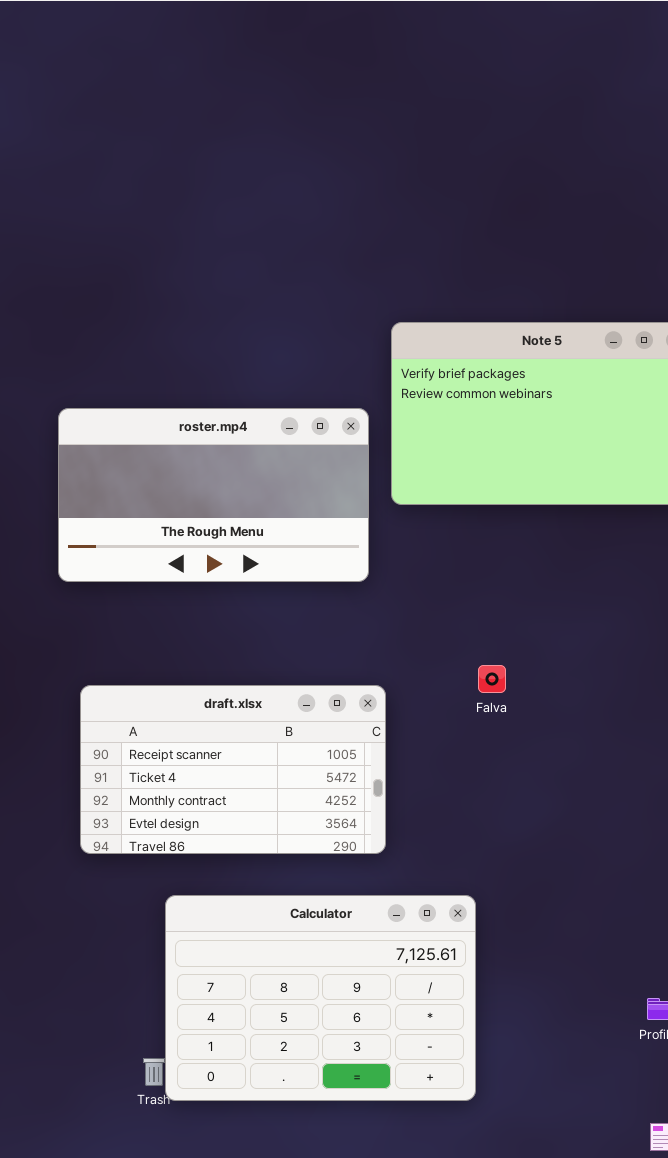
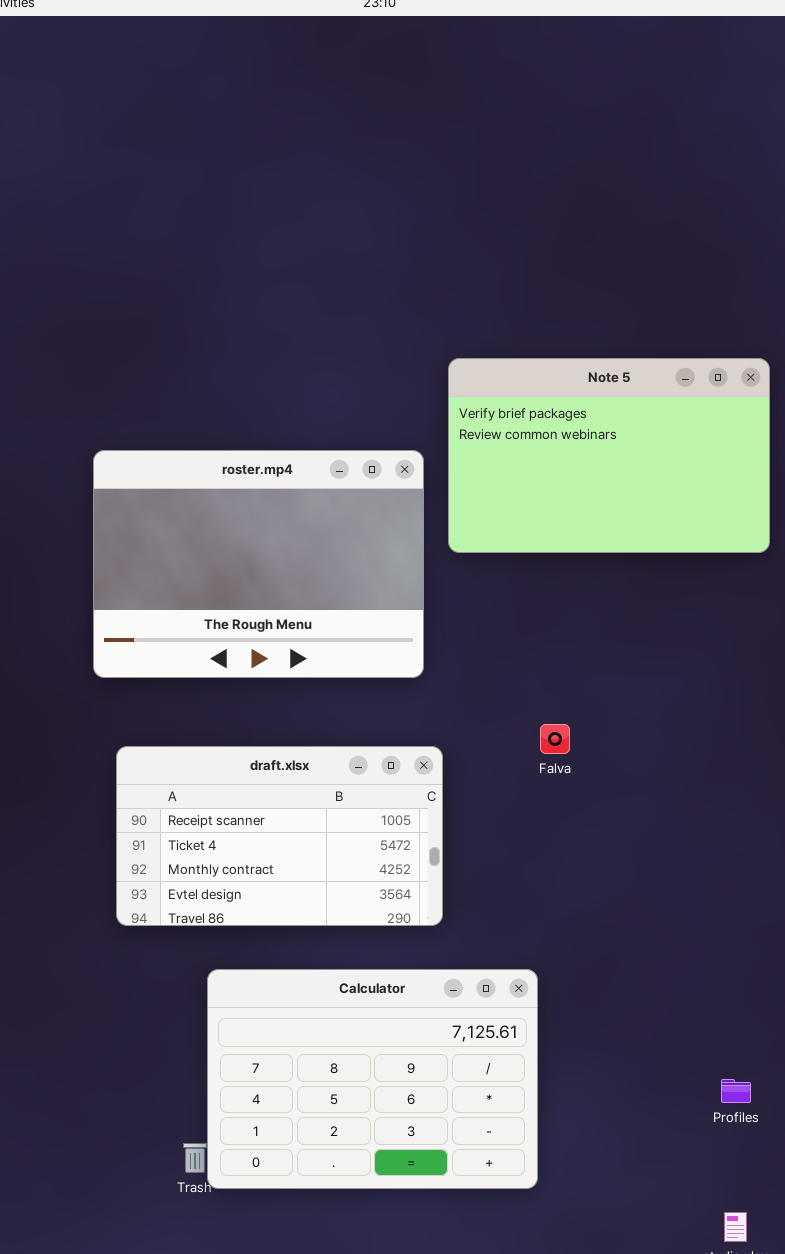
roster.mp4: [58,408,369,582] -> [93,450,424,678], resized

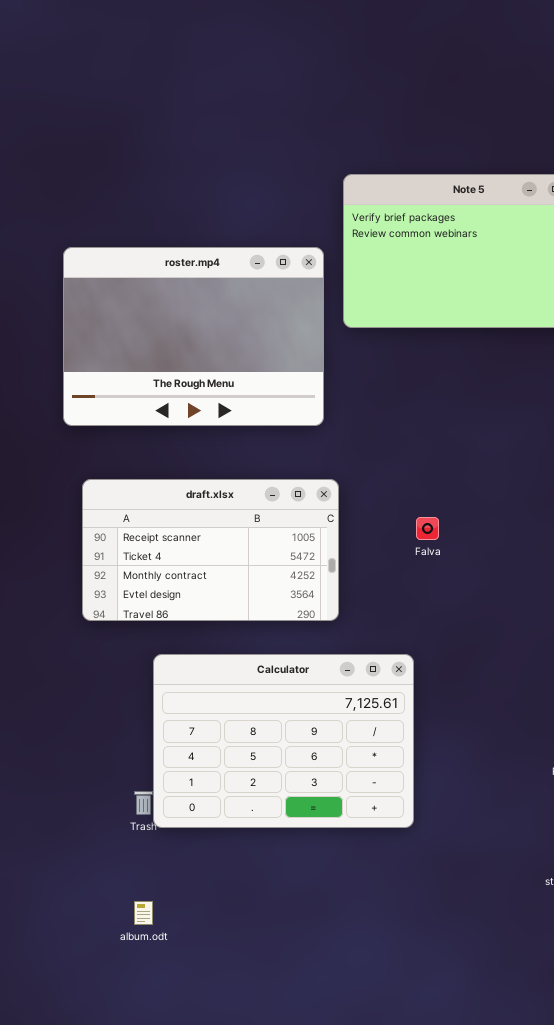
Falva: [540,724,570,754] -> [416,517,439,540], moved

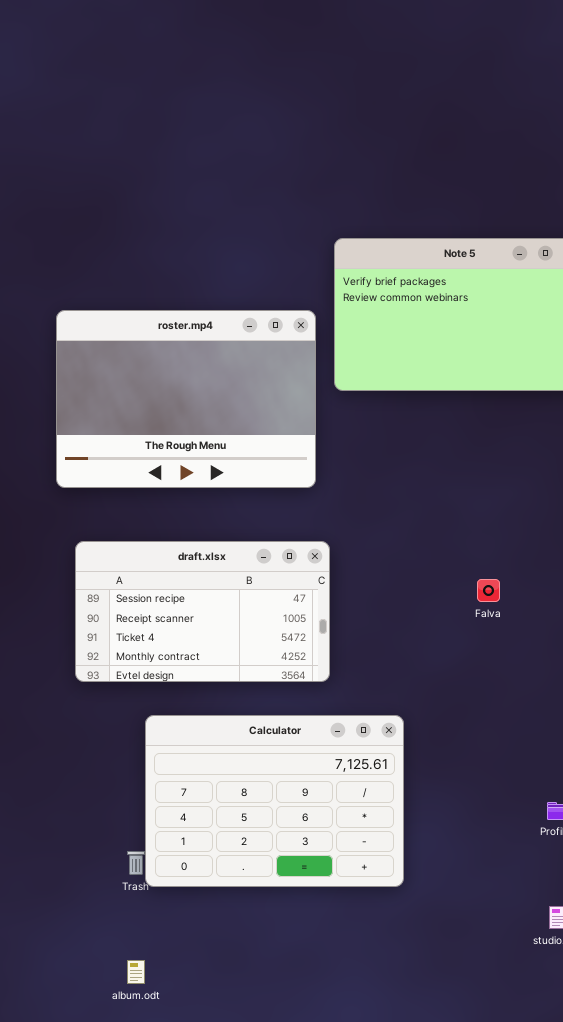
draft.xlsx: [82,479,339,621] -> [75,541,330,682], scrolled up 1 row
Falva: [416,517,439,540] -> [477,579,500,602], moved

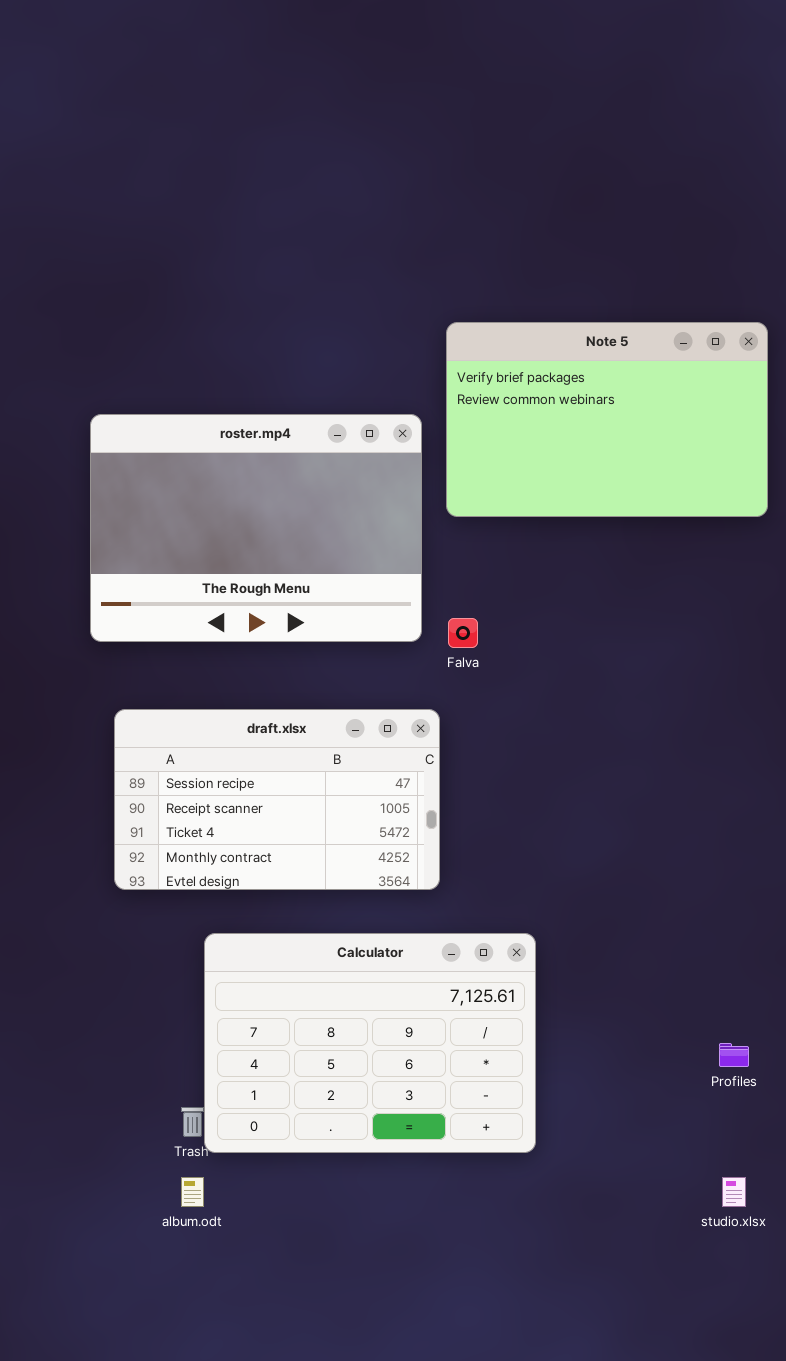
Falva: [477,579,500,602] -> [448,618,478,648], moved
album.odt: [127,960,145,984] -> [181,1177,204,1207], moved

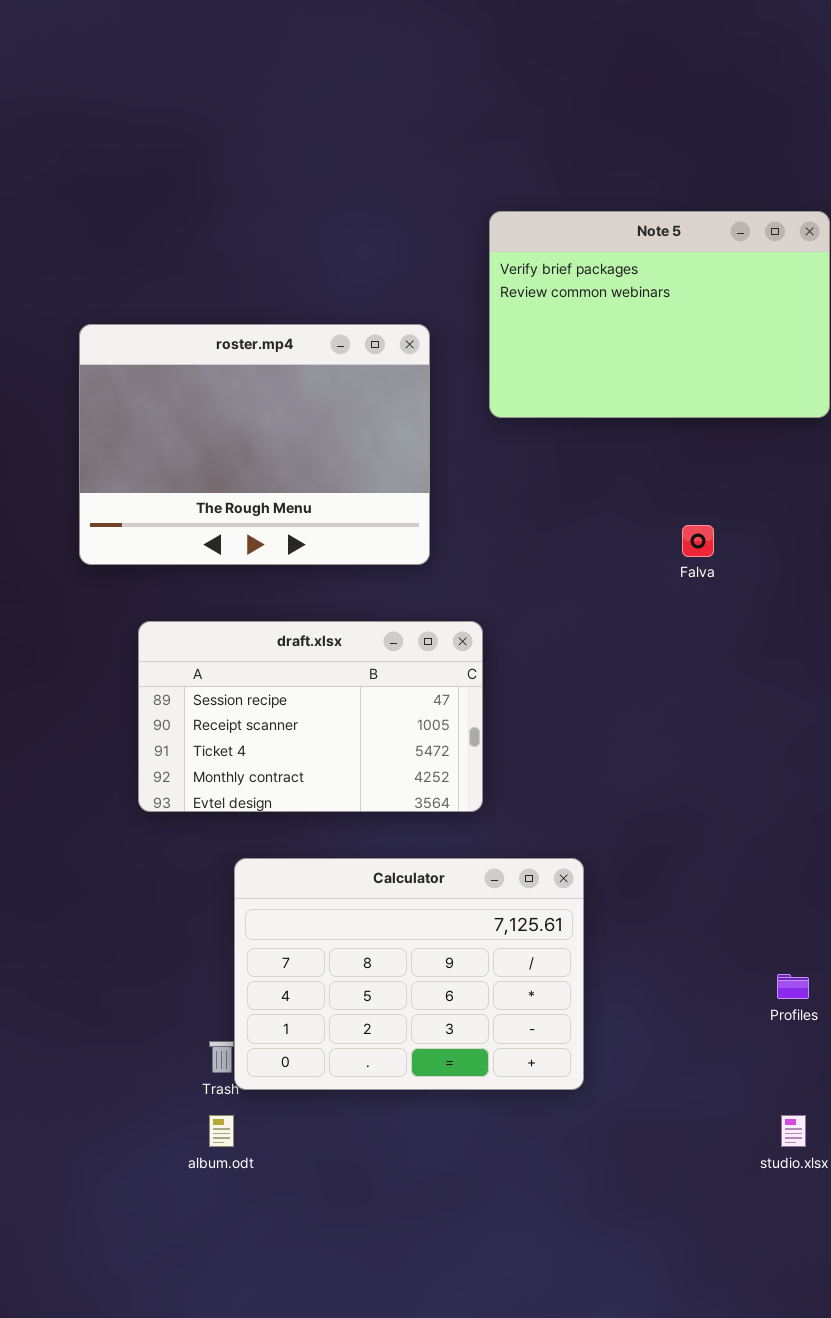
roster.mp4: [90,414,422,642] -> [79,324,430,565], moved
Falva: [448,618,478,648] -> [682,525,714,557], moved

